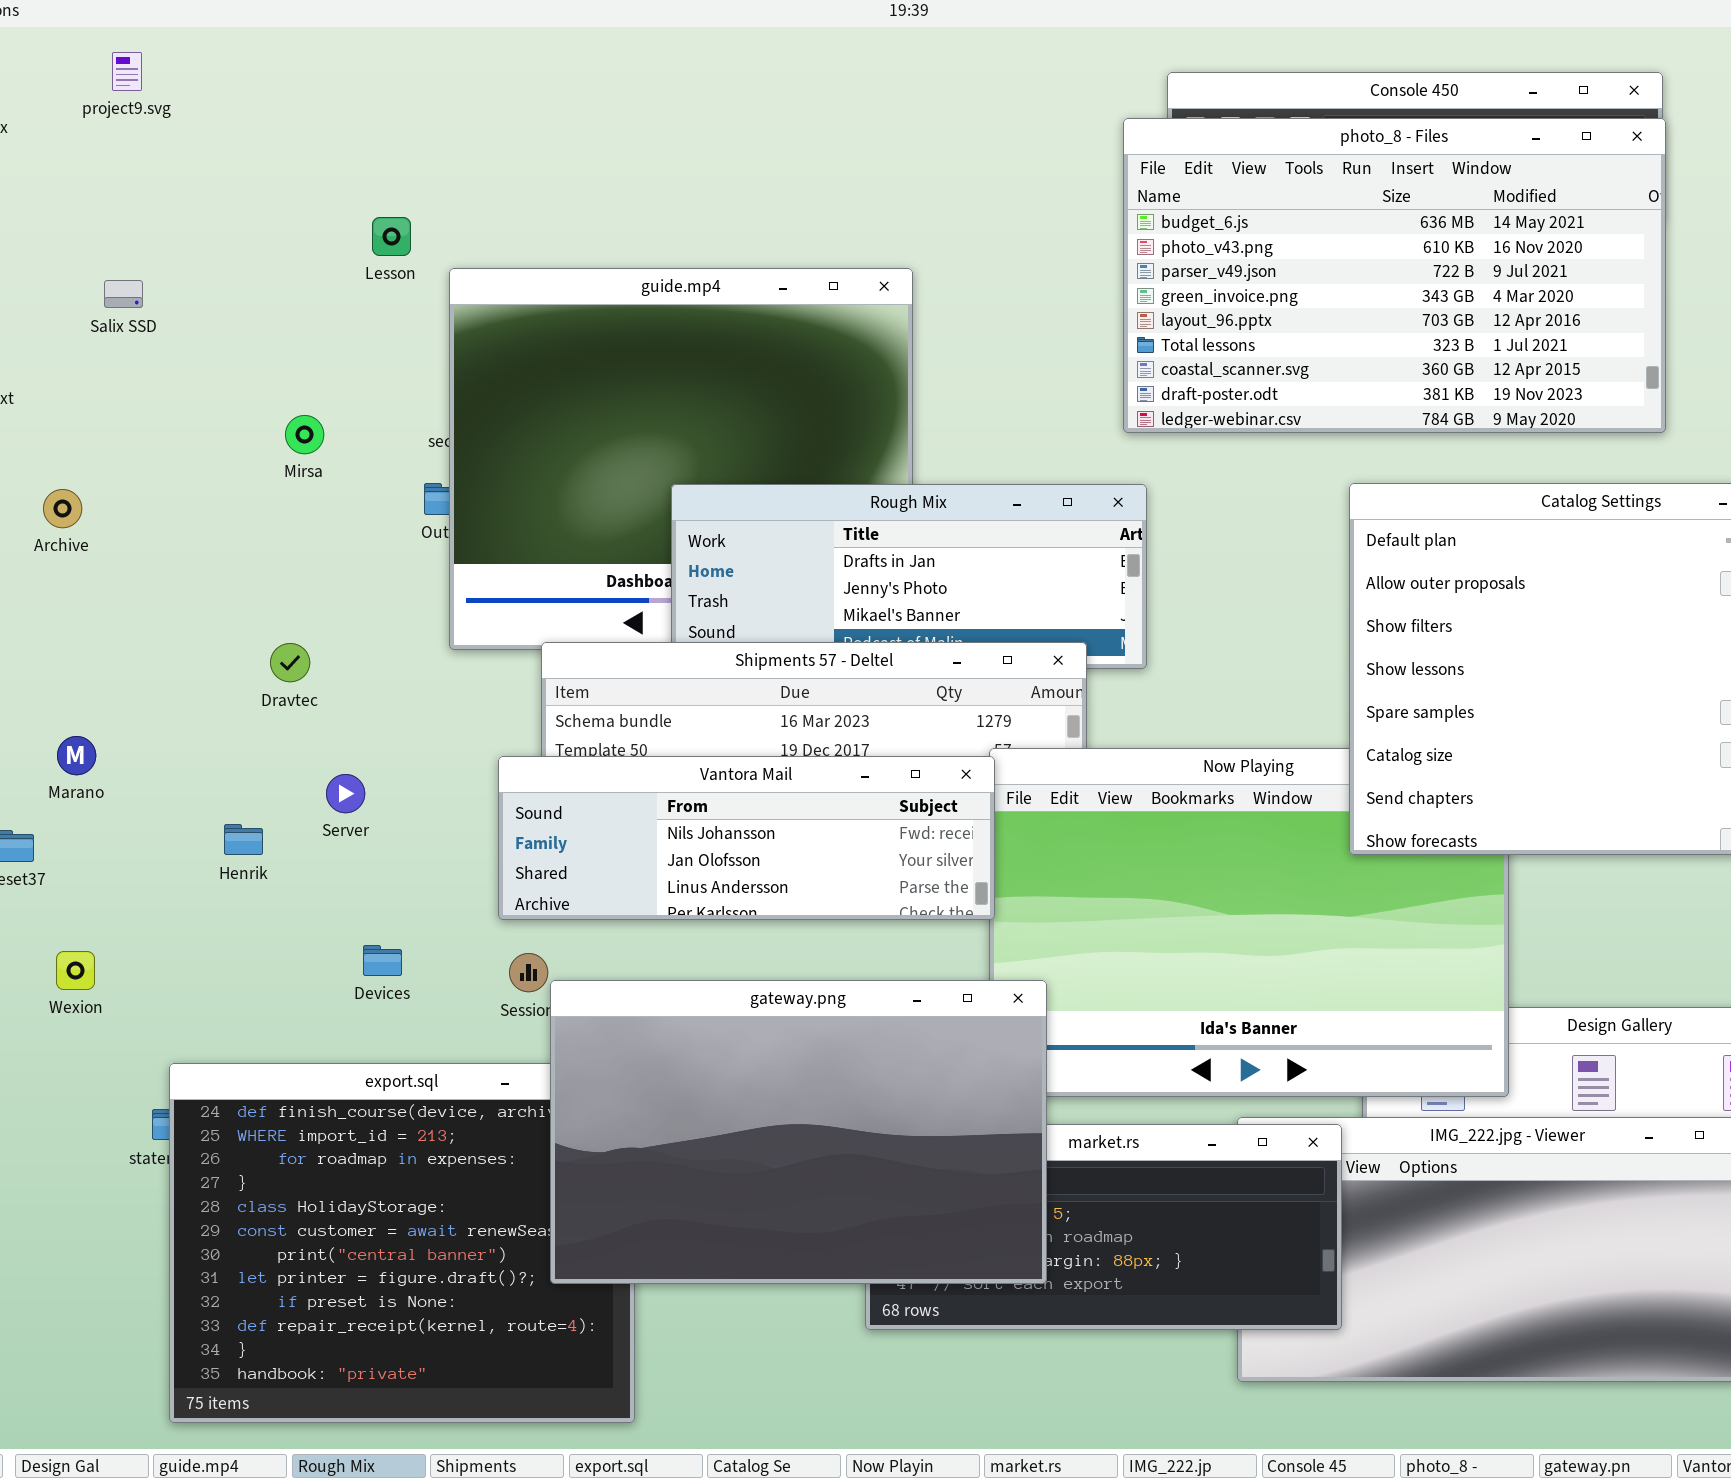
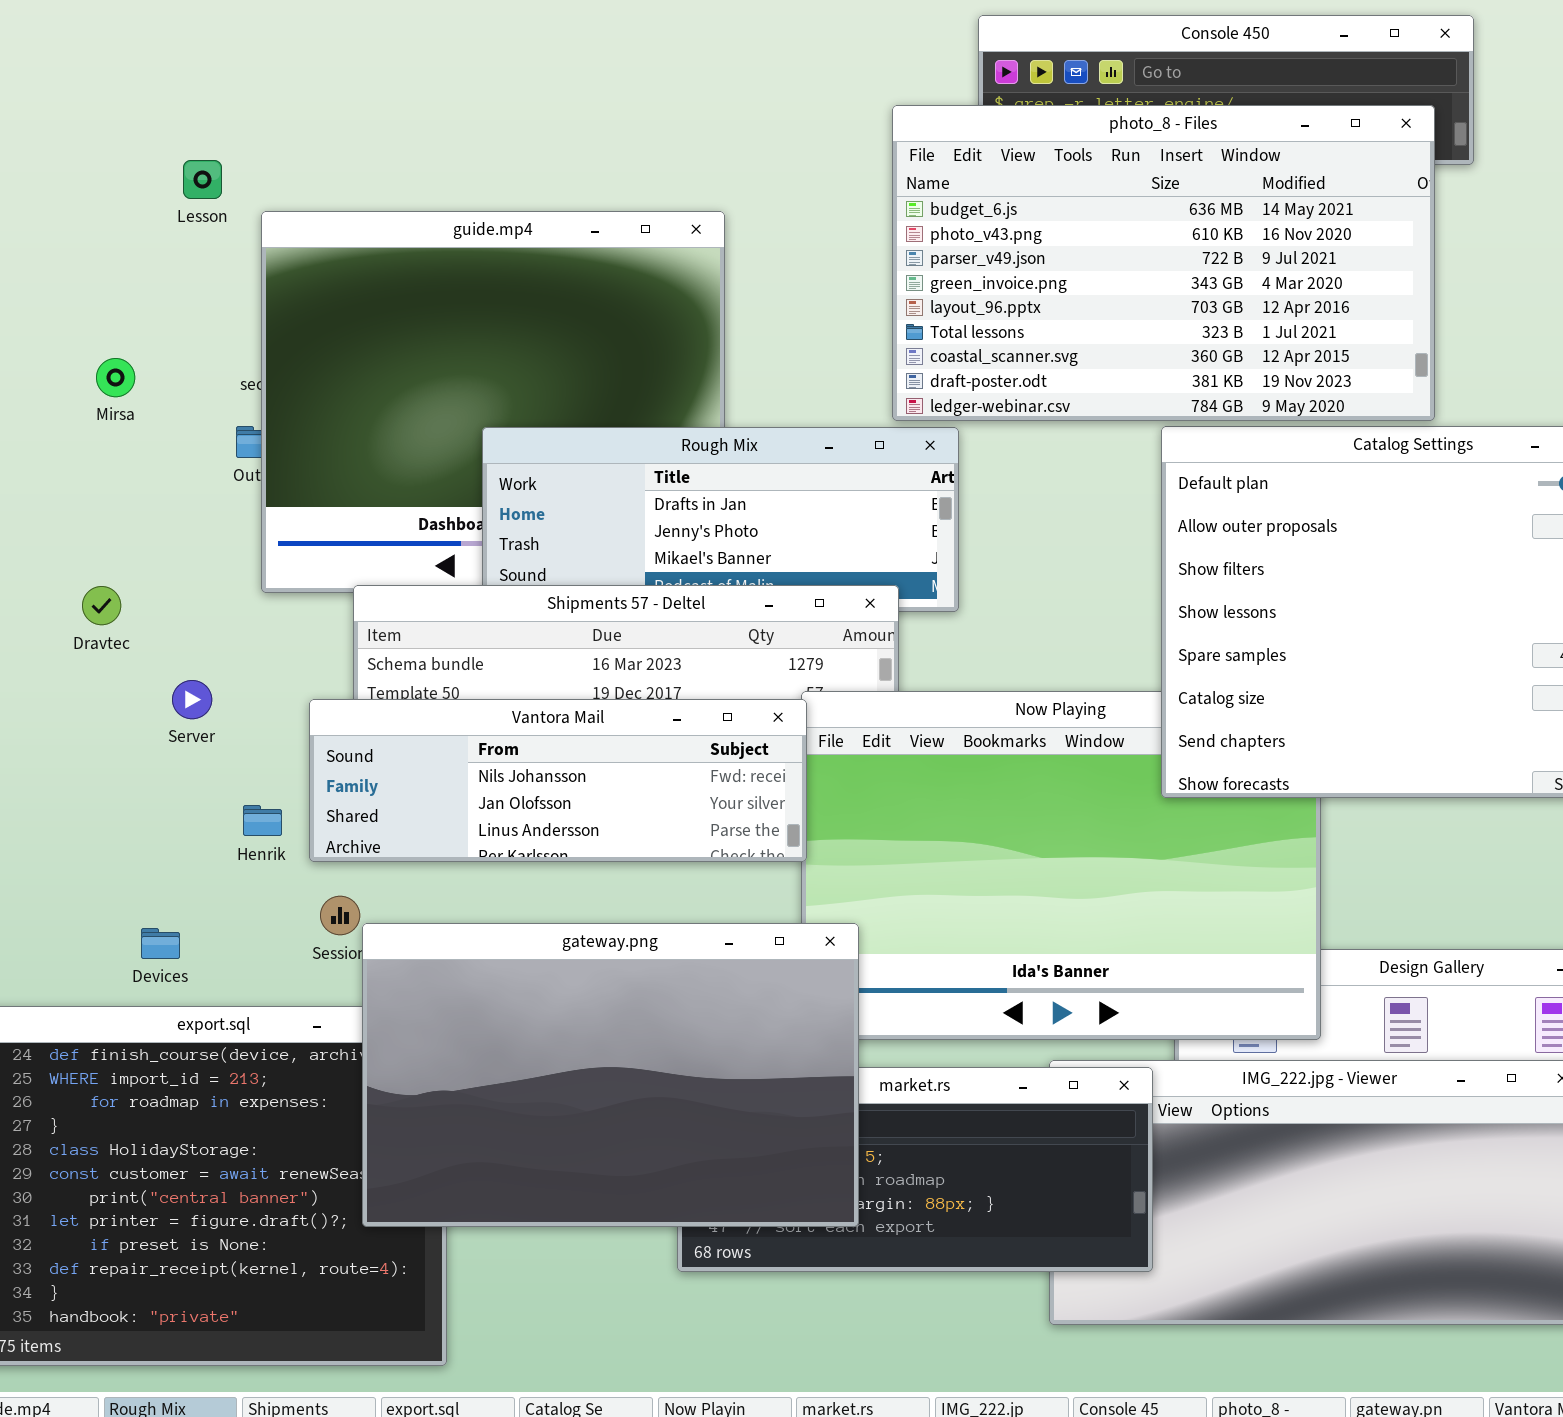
photo_8 - Files: [1123,118,1666,433] -> [892,105,1435,421], moved
Server: [326,774,365,813] -> [172,680,212,719], moved
Henrik: [224,824,263,855] -> [243,805,282,836], moved
Devices: [363,945,402,976] -> [141,928,180,959], moved

